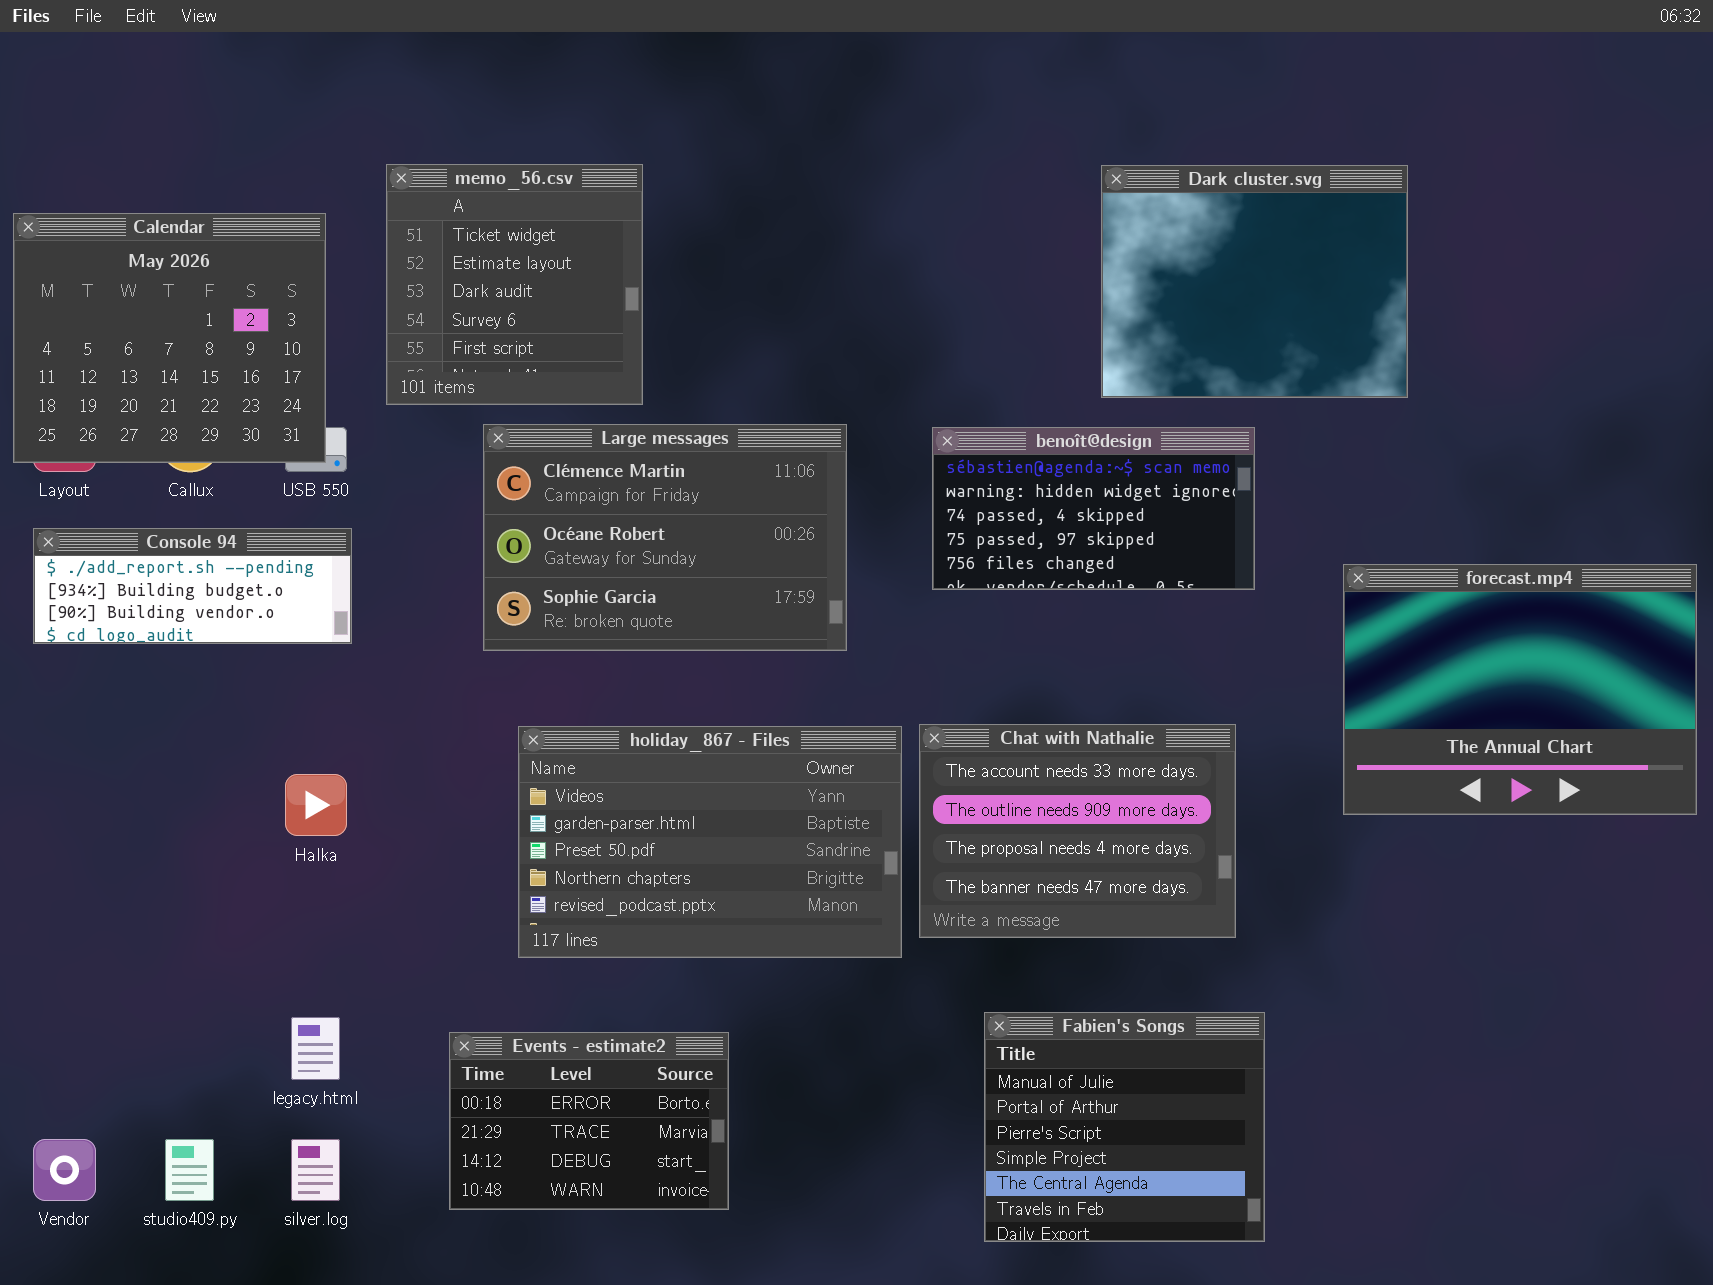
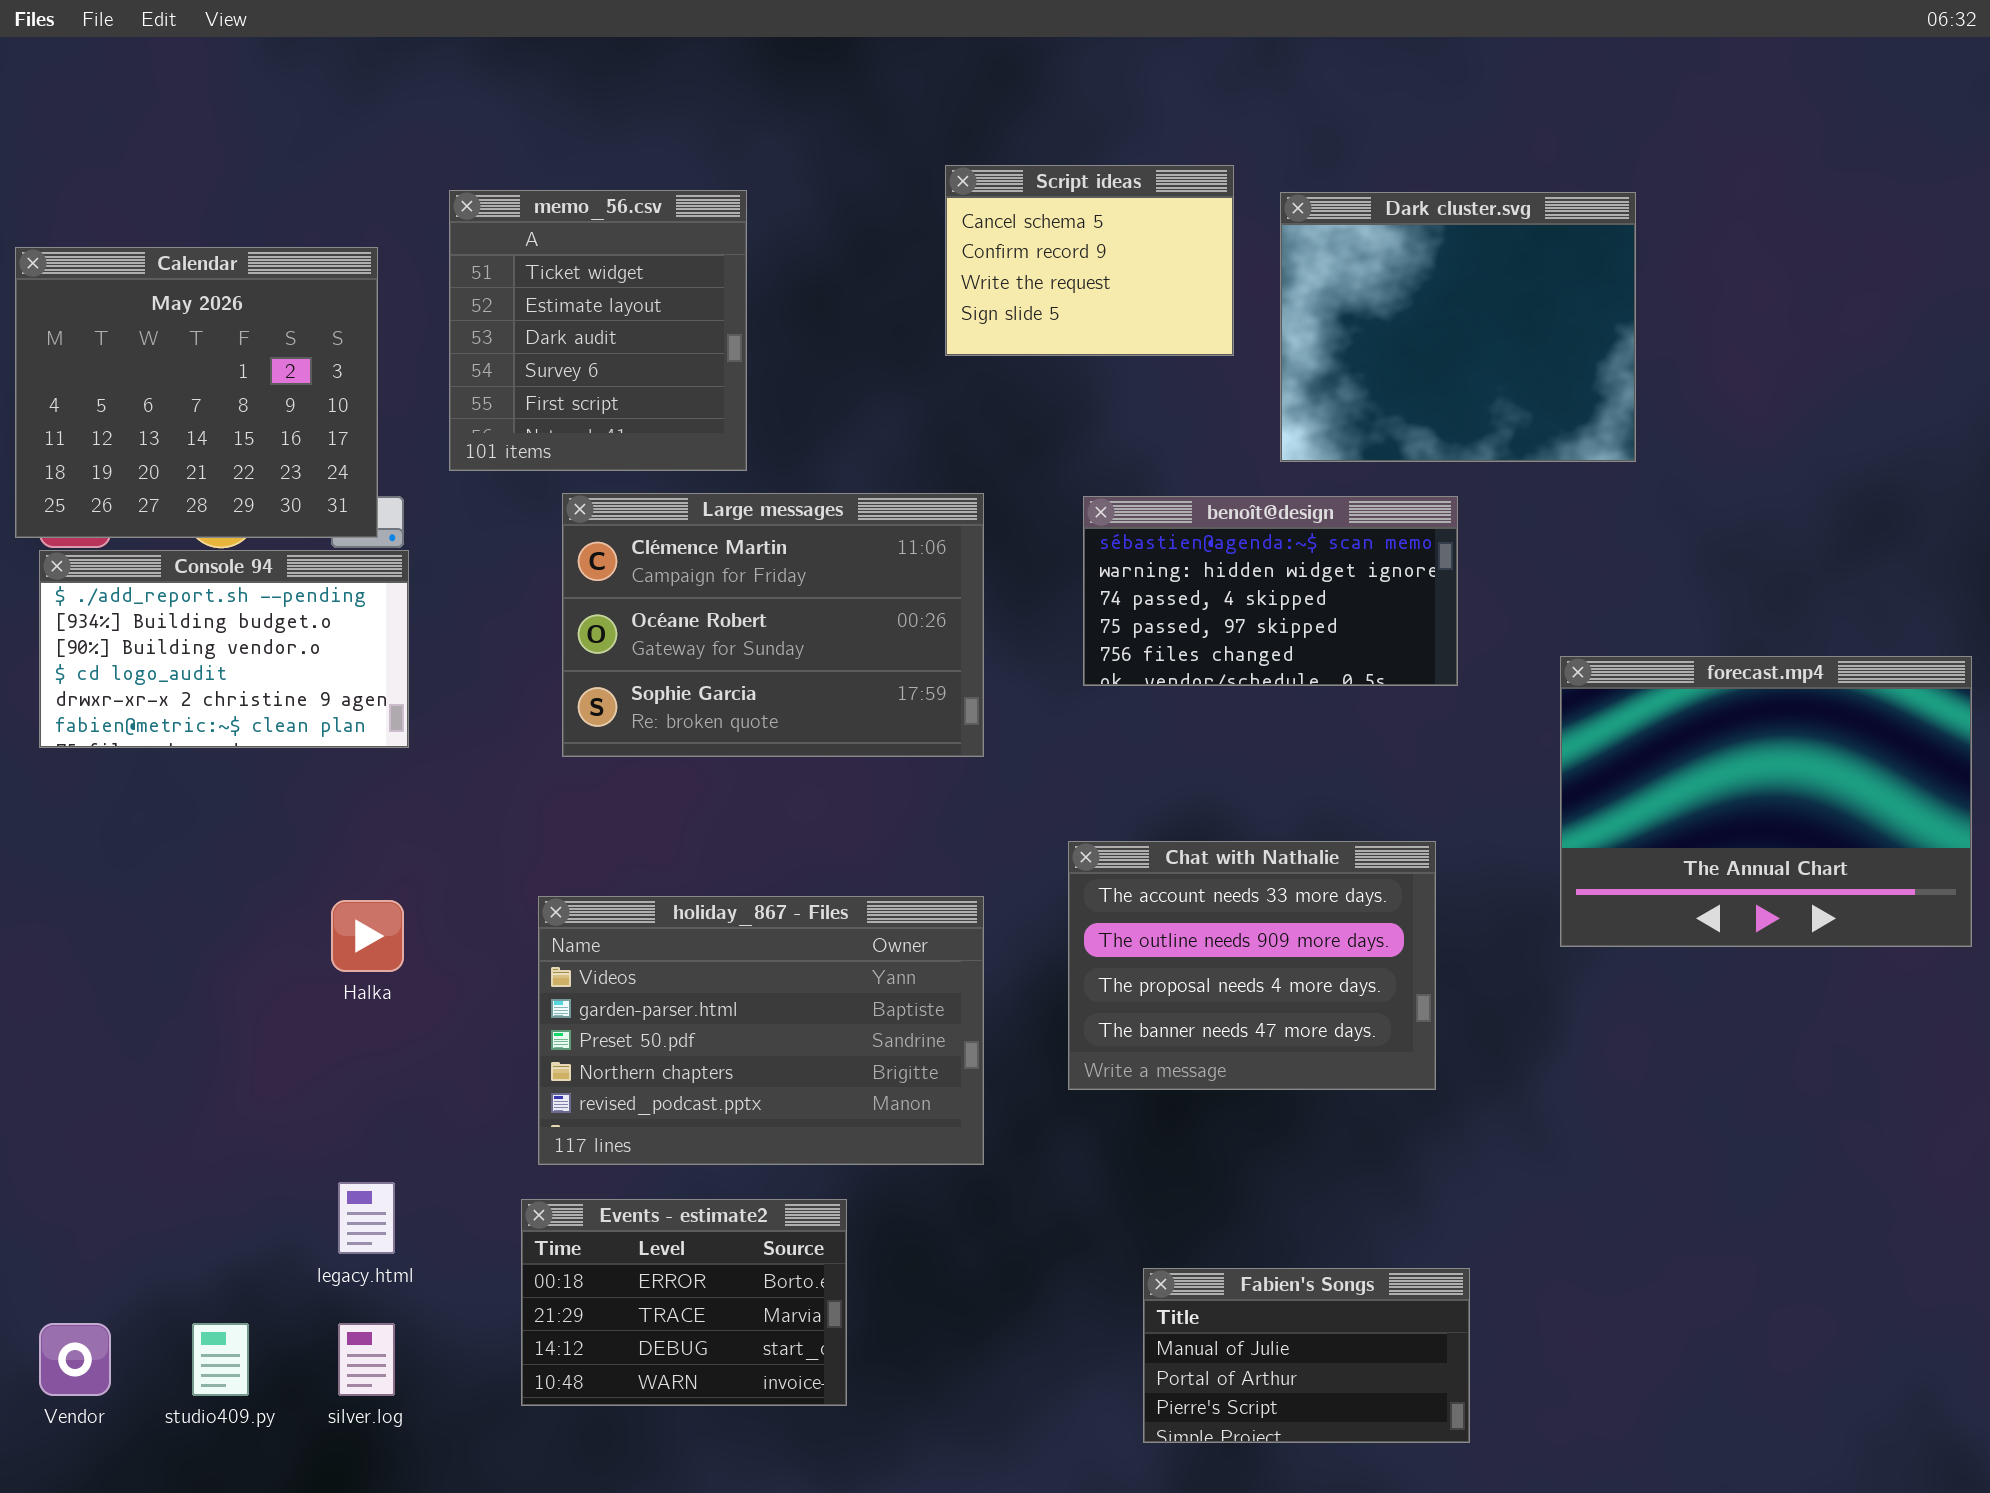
Script ideas: none -> [945,165,1234,356], opened
Console 94: [33,528,352,644] -> [39,550,409,748], resized
holiday_867 - Files: [518,726,902,958] -> [538,896,984,1165], moved
Fabien's Songs: [984,1012,1265,1242] -> [1143,1268,1470,1443], resized

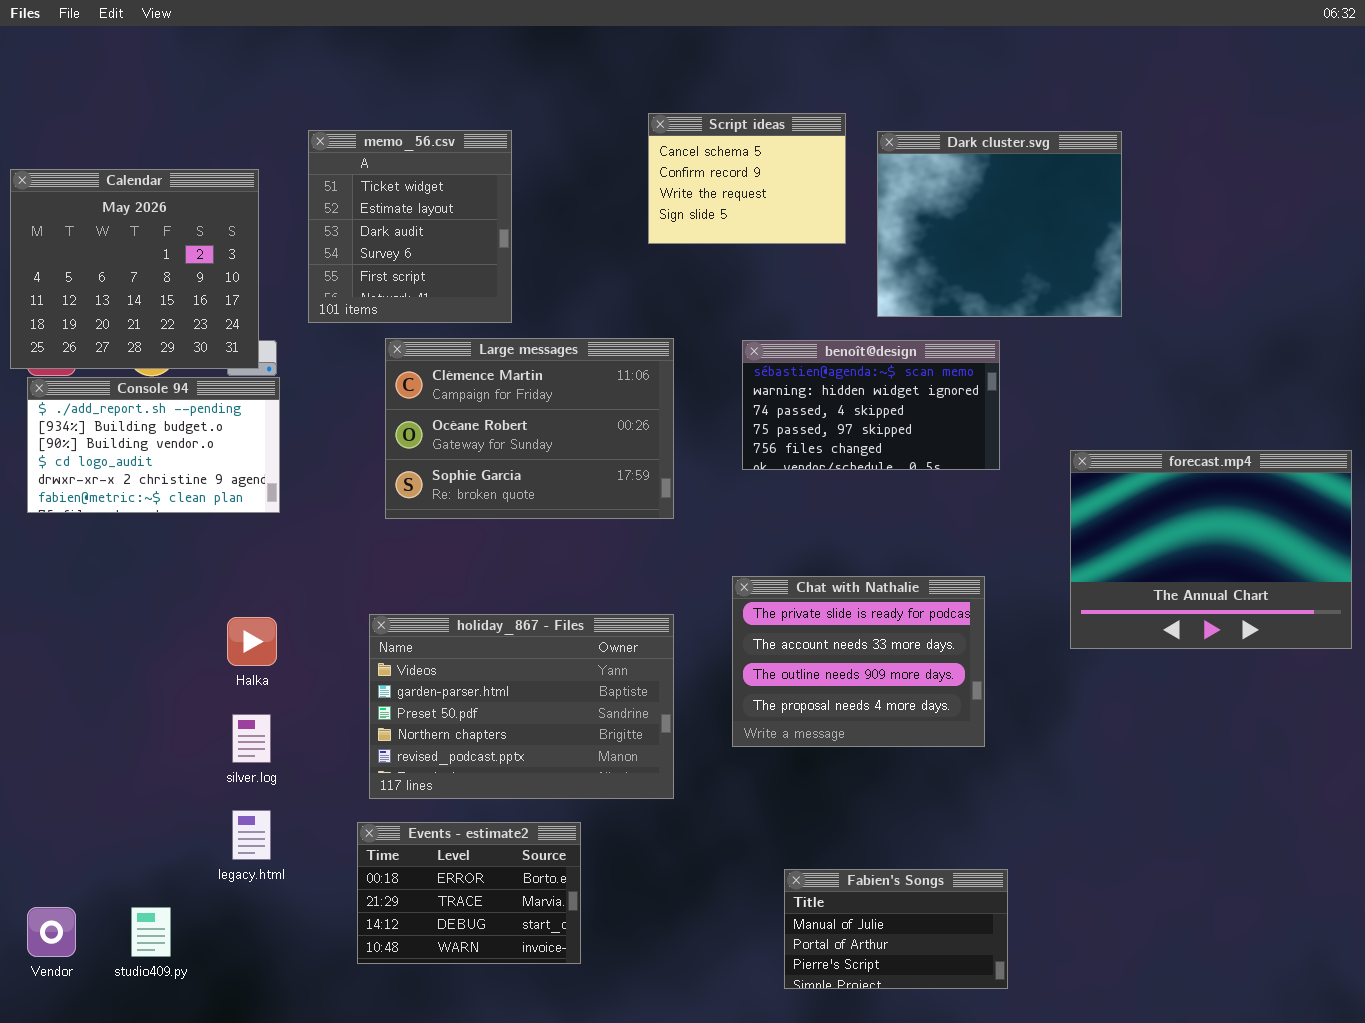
Chat with Nathalie: [1068,841,1436,1090] -> [732,576,985,747], scrolled up 1 row
silver.log: [338,1323,395,1396] -> [232,714,271,763], moved

